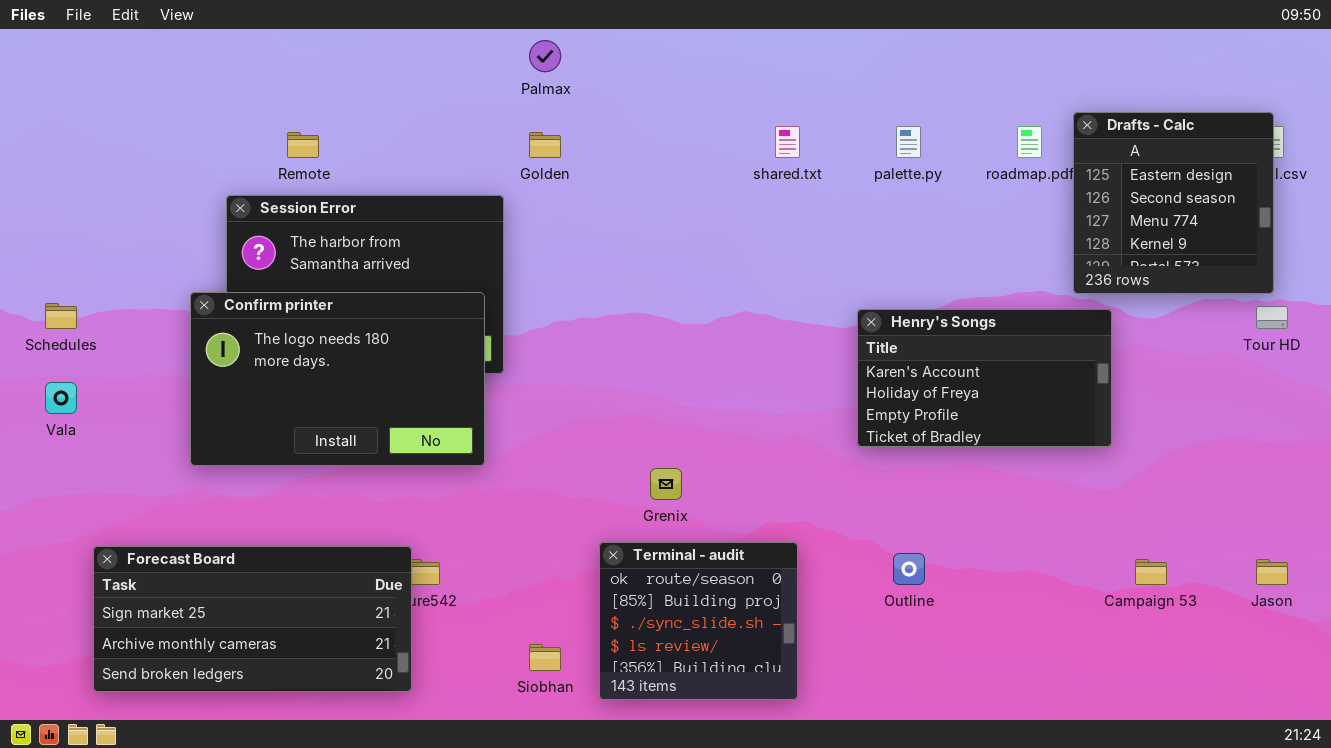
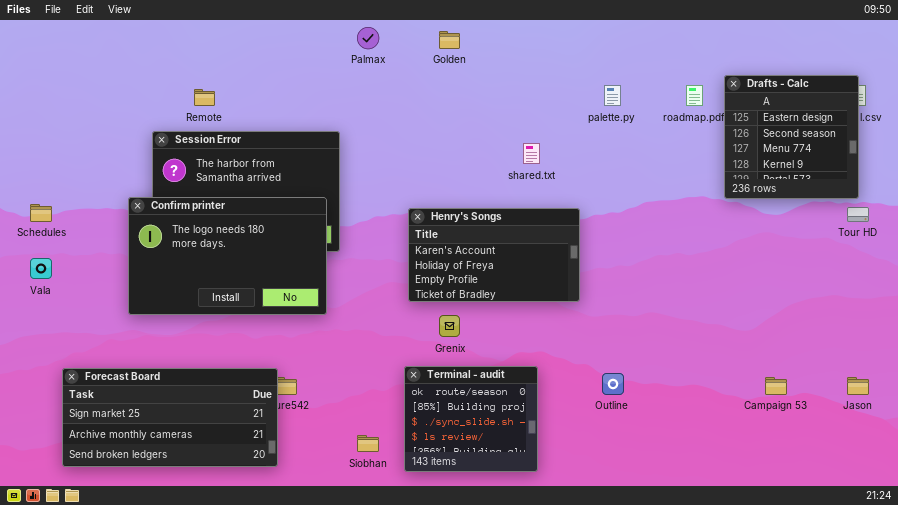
shared.txt: [775,126,800,158] -> [523,143,540,164], moved
Golden: [529,132,561,158] -> [439,31,460,49], moved
Henry's Songs: [857,309,1112,447] -> [408,208,580,302], moved

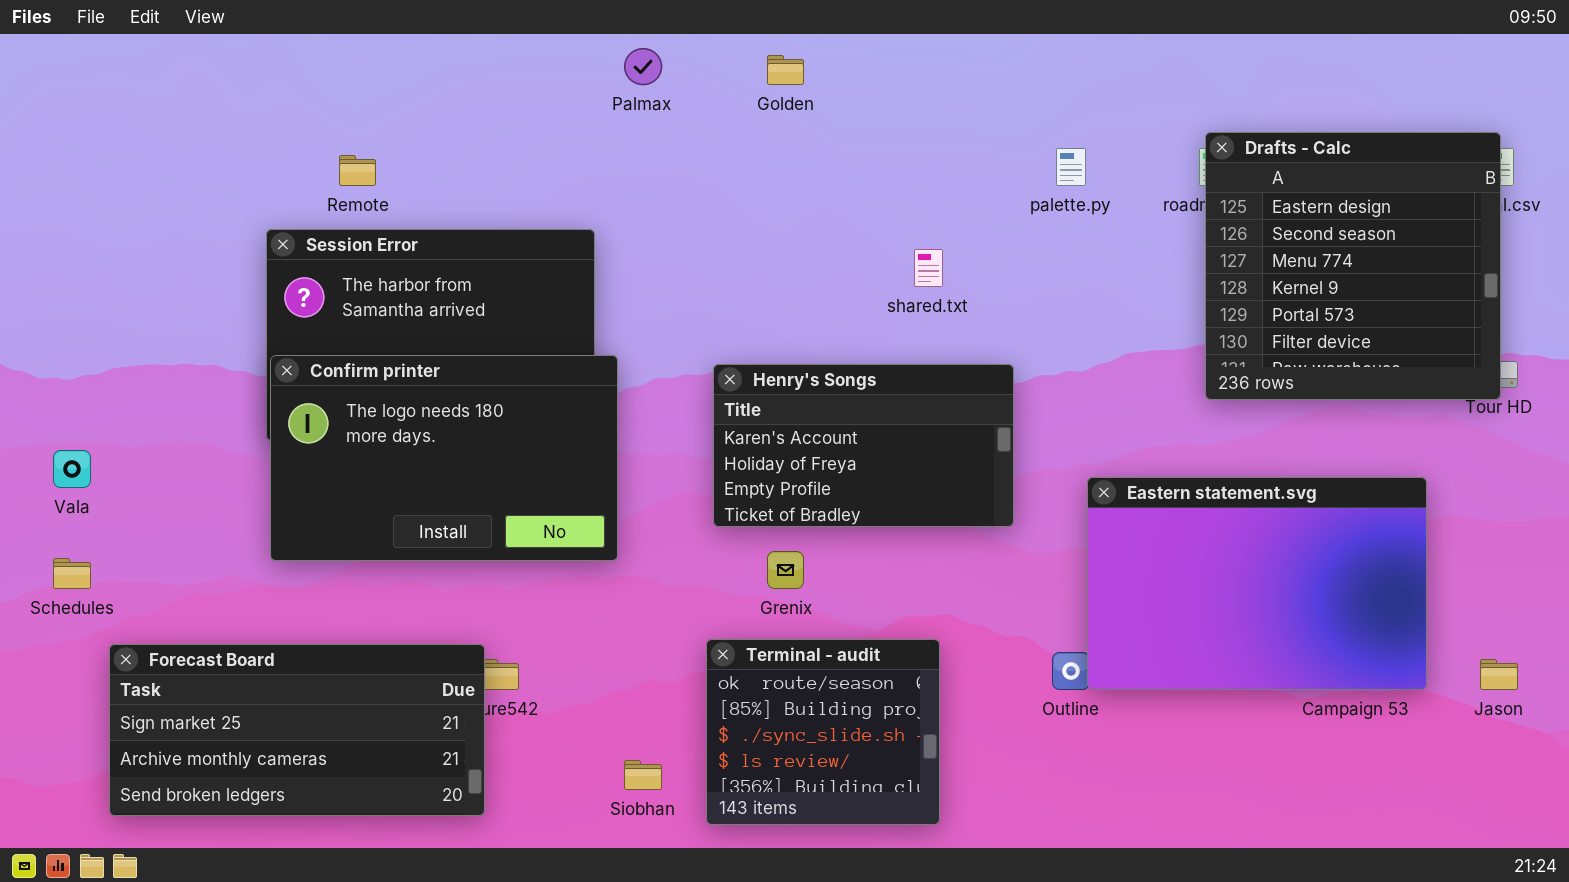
Drafts - Calc: [724,75,859,199] -> [1205,132,1501,400], resized
Confirm printer: [128,197,327,315] -> [270,355,618,561], moved
Schedules: [30,204,52,222] -> [53,558,91,589], moved
Eastern statement.svg: none -> [1087,477,1427,690], opened

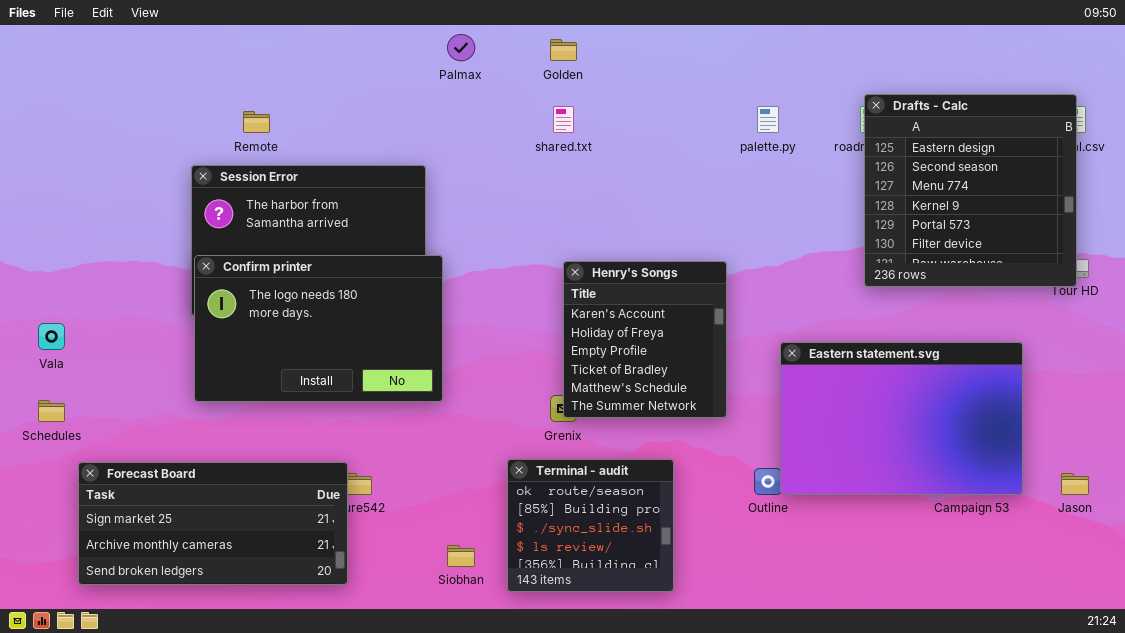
shared.txt: [914,249,943,287] -> [553,106,574,133], moved
Henry's Songs: [713,364,1014,527] -> [563,261,727,418], resized

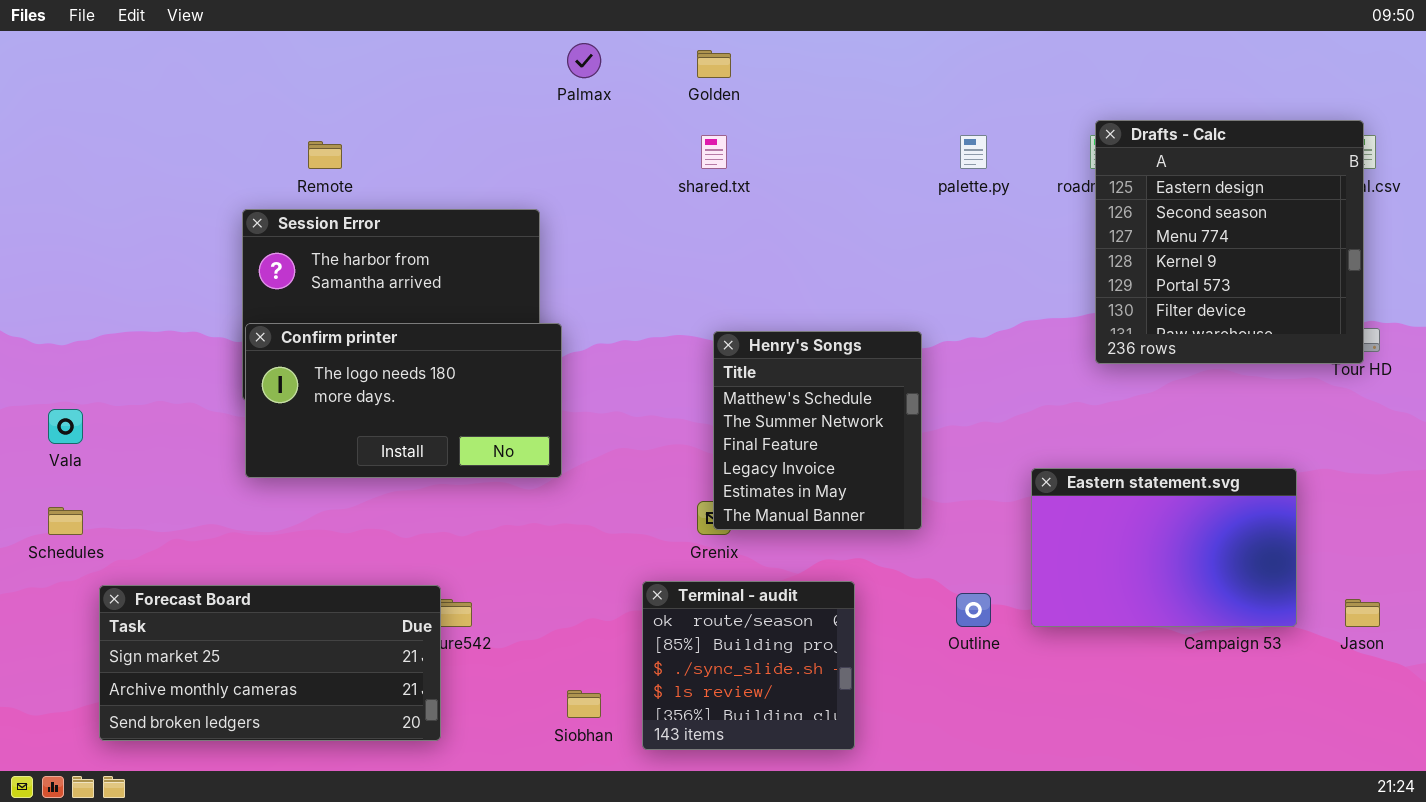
Confirm printer: [194,255,443,402] -> [245,323,562,478], resized
Henry's Songs: [563,261,727,418] -> [713,331,922,530], scrolled down 4 rows
Eastern statement.svg: [780,342,1023,495] -> [1031,468,1297,627], resized

